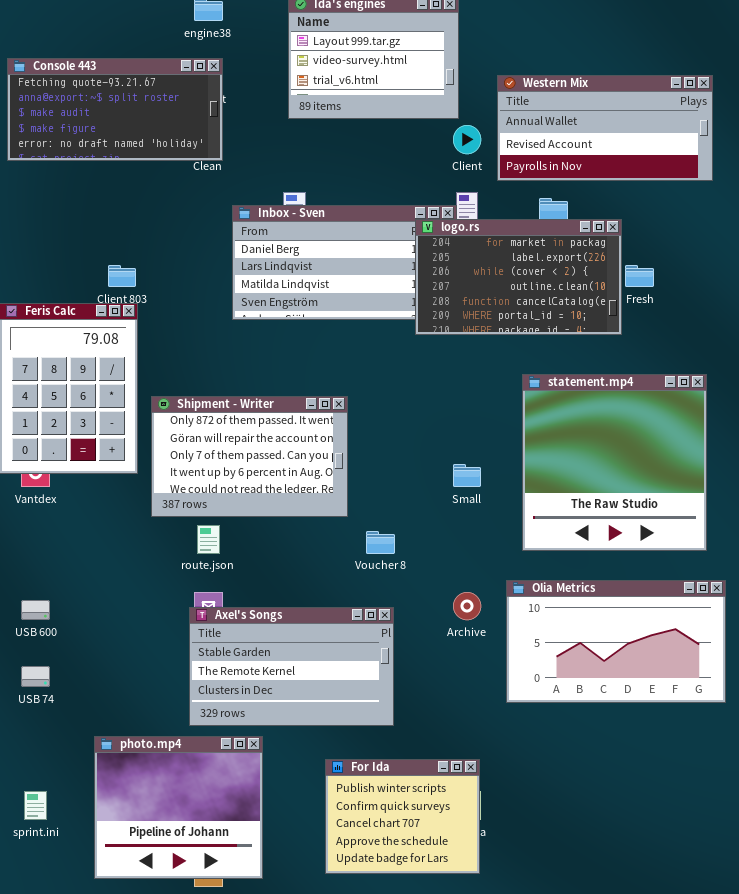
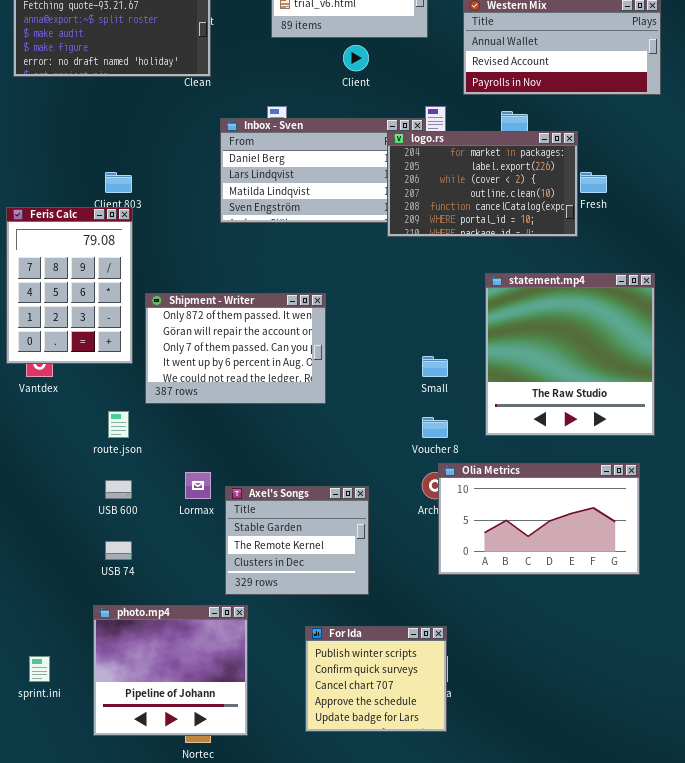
Client: [453,125,481,154] -> [343,45,369,71], moved
route.json: [197,525,220,554] -> [108,411,129,438], moved
Voucher 8: [366,531,395,554] -> [422,417,448,438], moved
Olia Metrics: [506,580,726,703] -> [438,463,640,575], moved
USB 600: [21,600,50,620] -> [105,480,132,499], moved
Axel's Songs: [189,607,394,726] -> [225,486,369,595], resized
USB 74: [21,666,50,687] -> [105,541,132,560], moved

